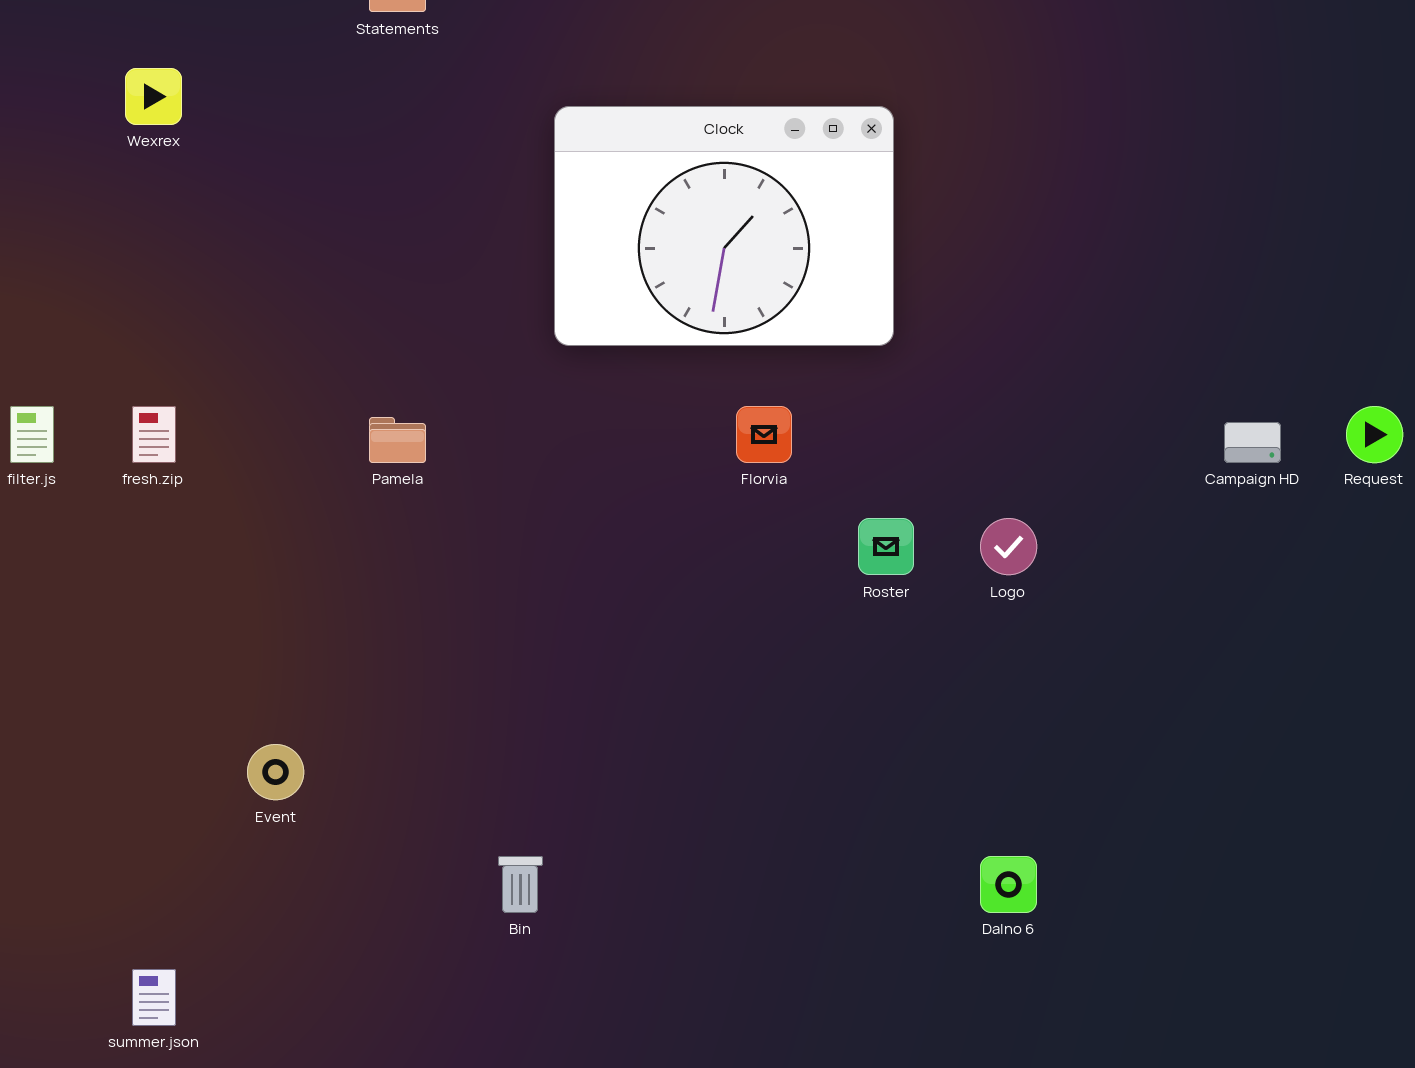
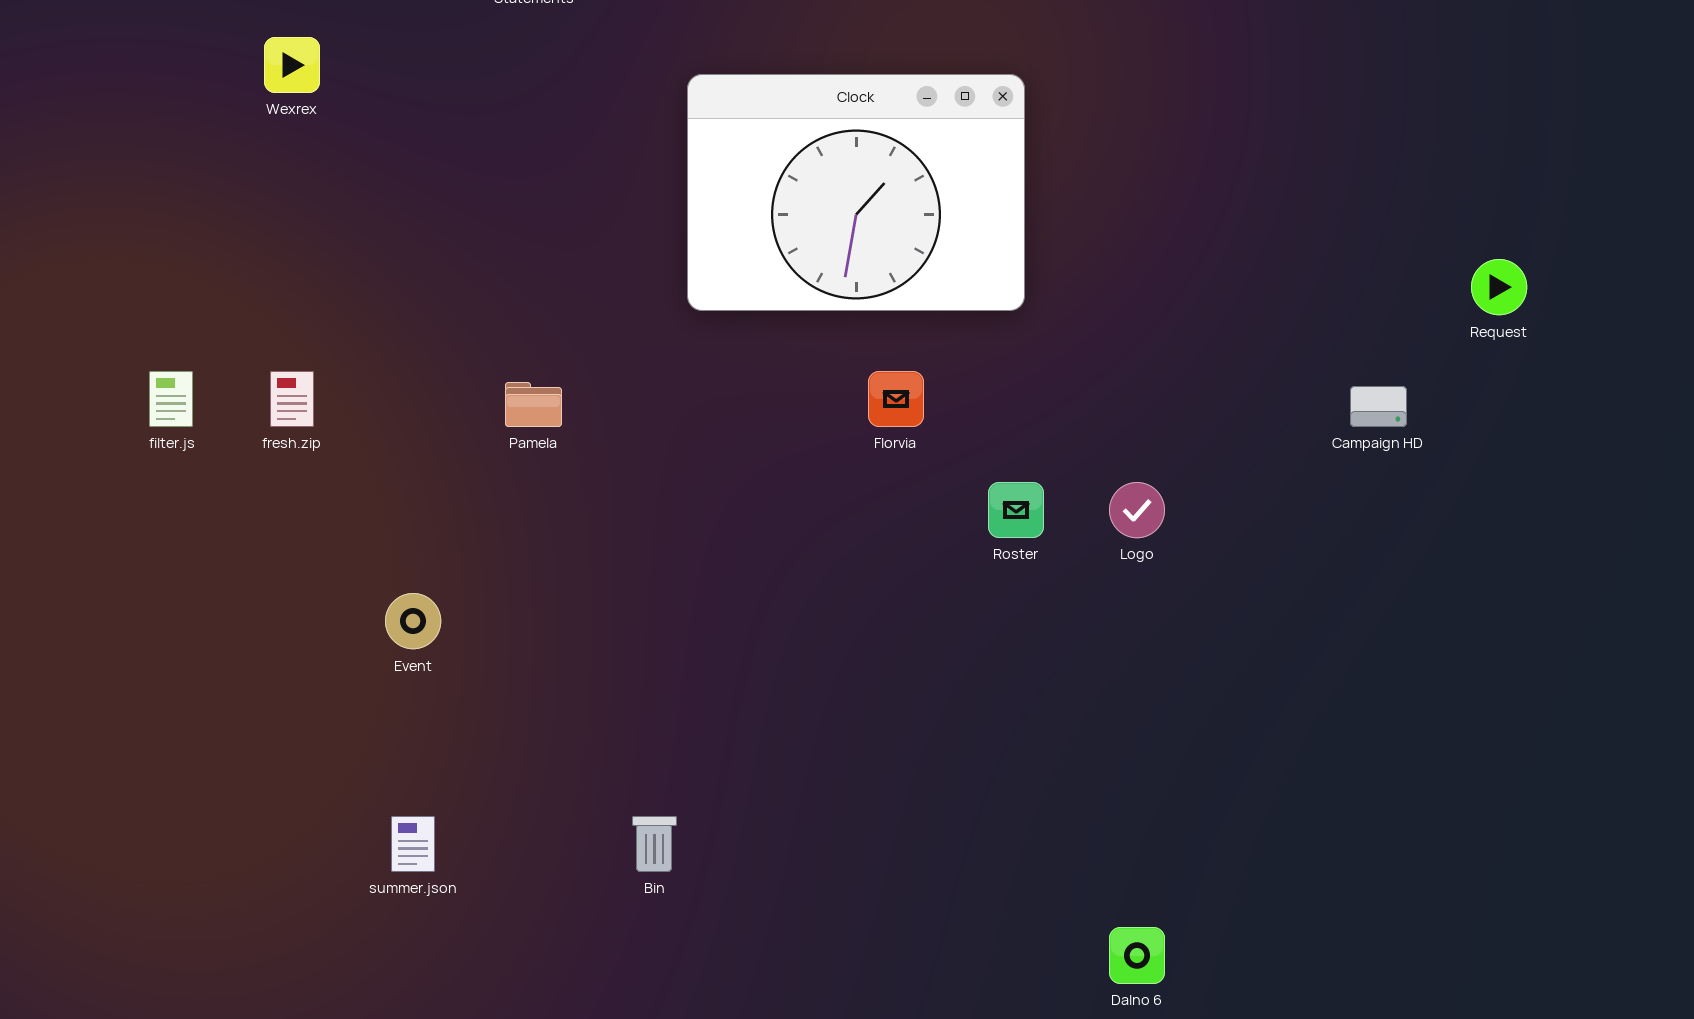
Request: [1346,406,1403,463] -> [1471,259,1527,315], moved
Event: [247,744,304,800] -> [385,593,441,649], moved
Dalno 6: [980,856,1037,913] -> [1109,927,1165,984], moved
summer.json: [132,969,176,1026] -> [391,816,435,872], moved

